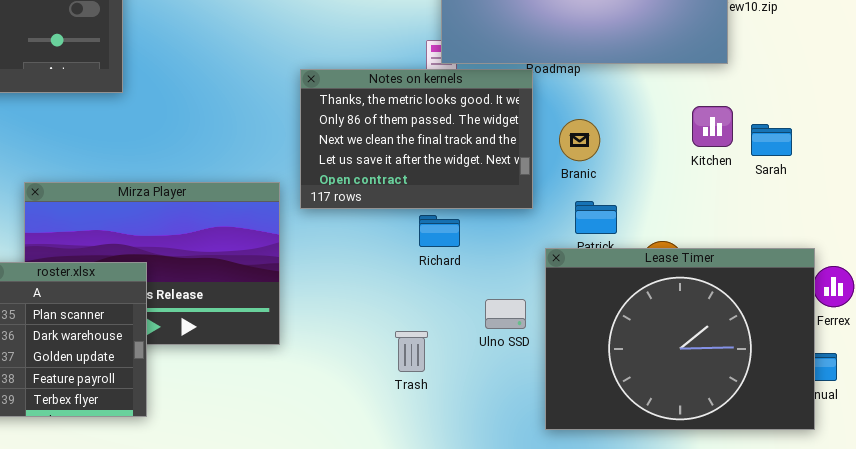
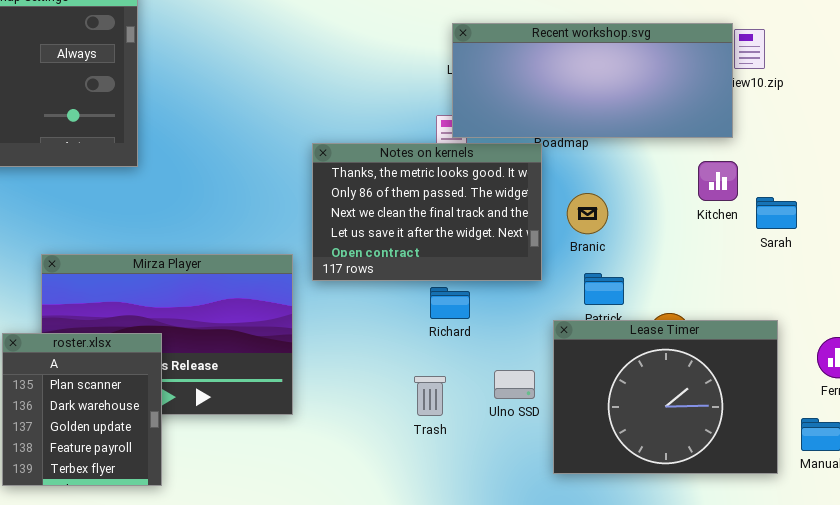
Kitchen: [692,106,733,147] -> [698,161,738,201], moved
Lease Timer: [545,248,815,430] -> [553,320,778,474], resized
Trash: [395,331,428,372] -> [414,376,446,416], moved

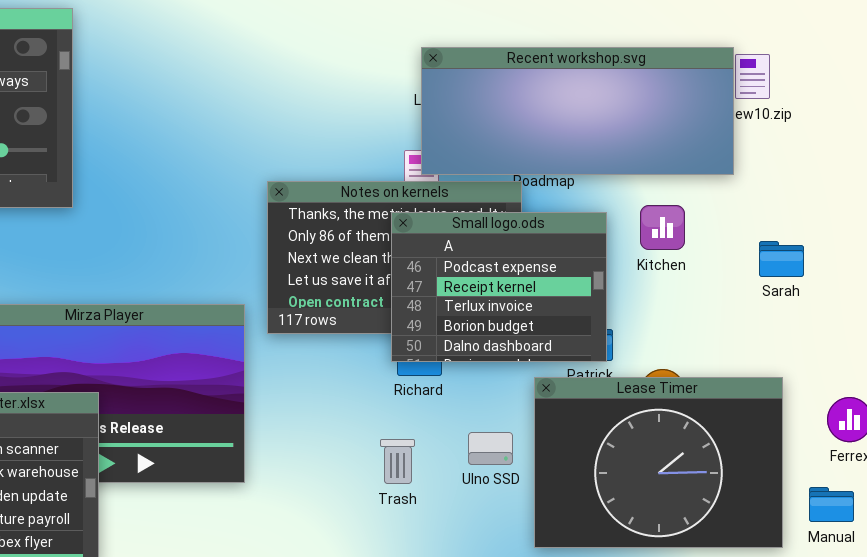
Kitchen: [698,161,738,201] -> [640,205,685,250], moved
Small logo.ods: none -> [391,212,607,362], opened

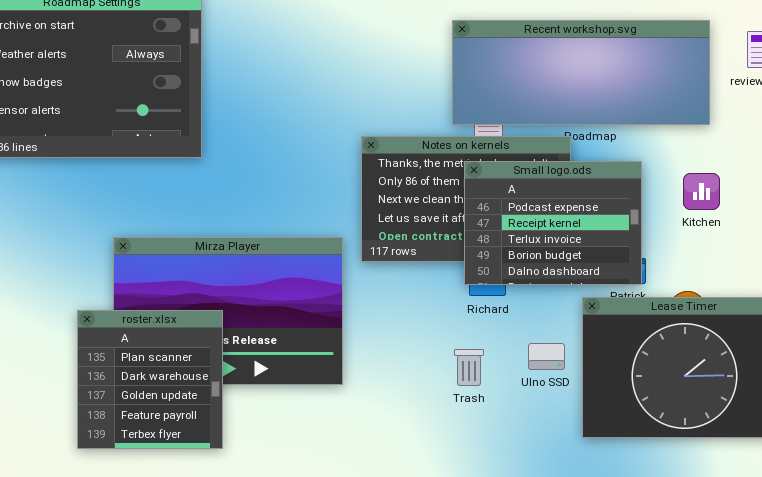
Recent workshop.svg: [421,47,734,175] -> [452,20,710,125], moved
Kitchen: [640,205,685,250] -> [683,173,720,210], moved

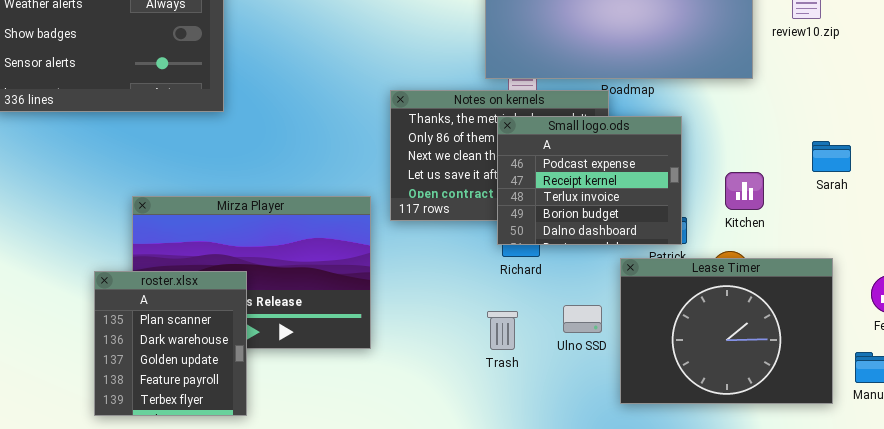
Kitchen: [683,173,720,210] -> [725,172,764,210], moved

